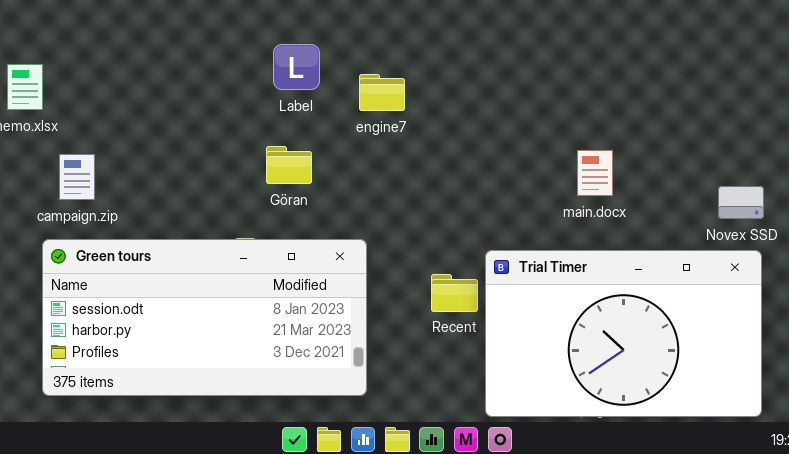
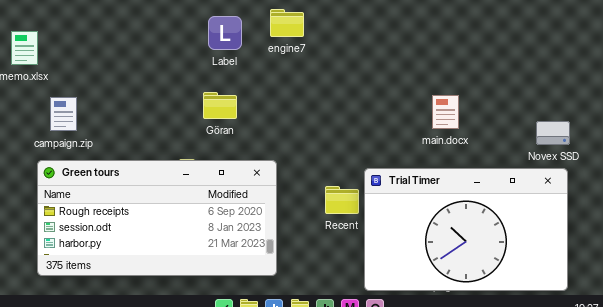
engine7: [359,74,405,111] -> [270,9,304,37], moved
Green tours: [42,239,367,396] -> [37,160,277,276], scrolled up 1 row

